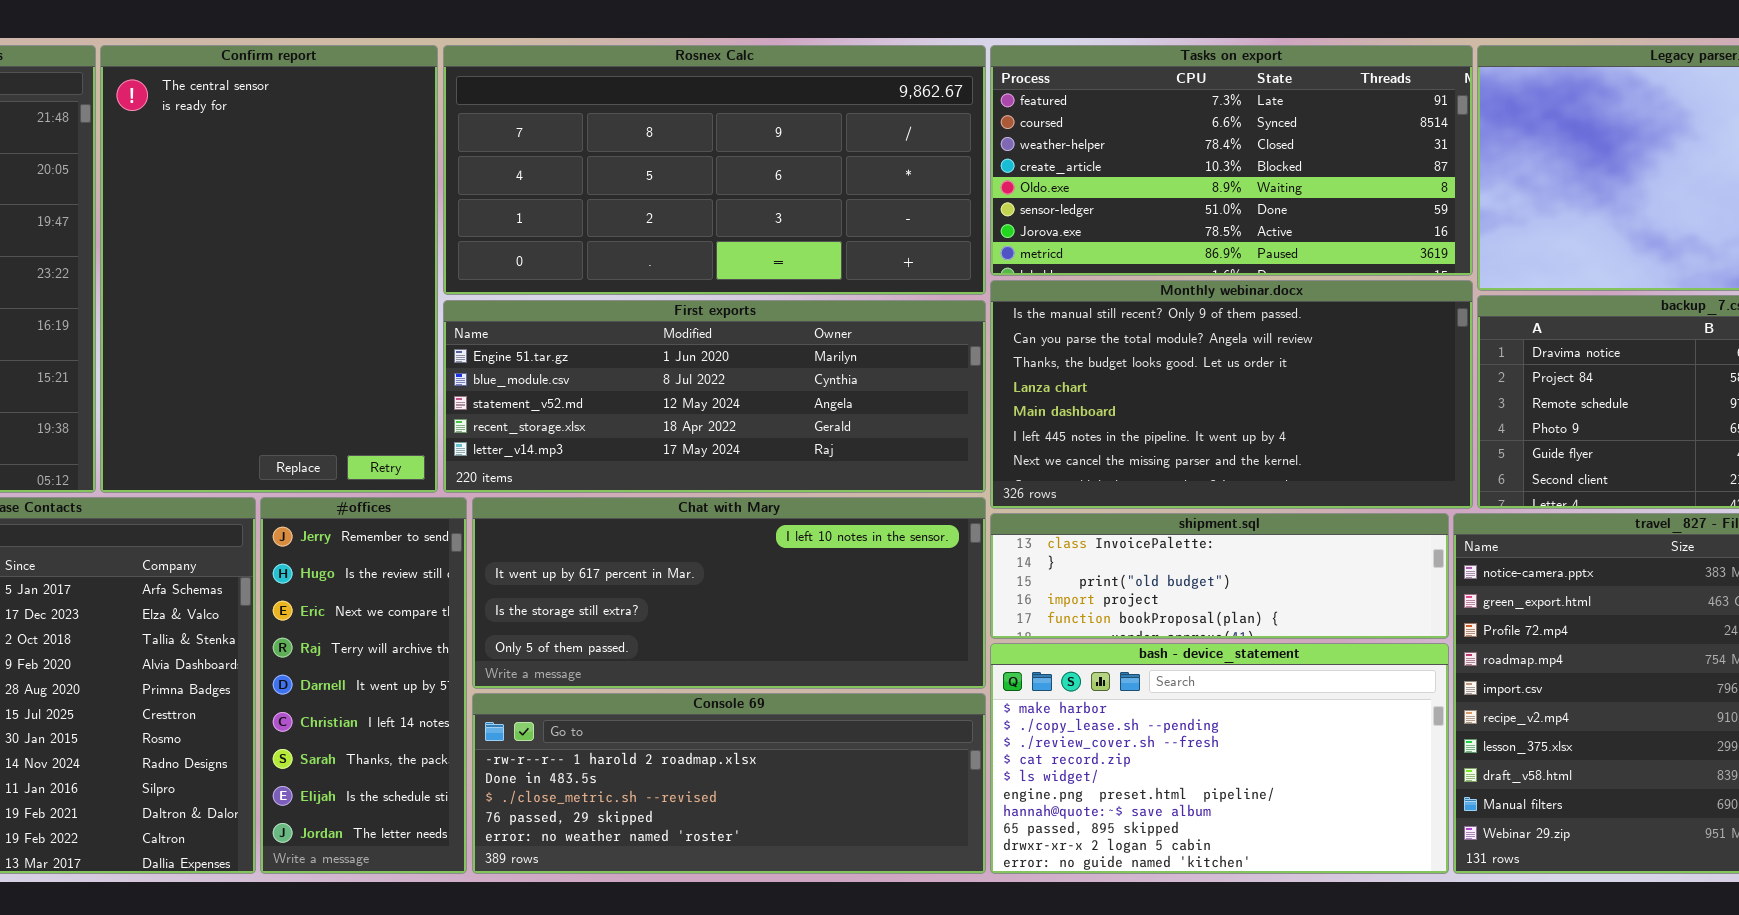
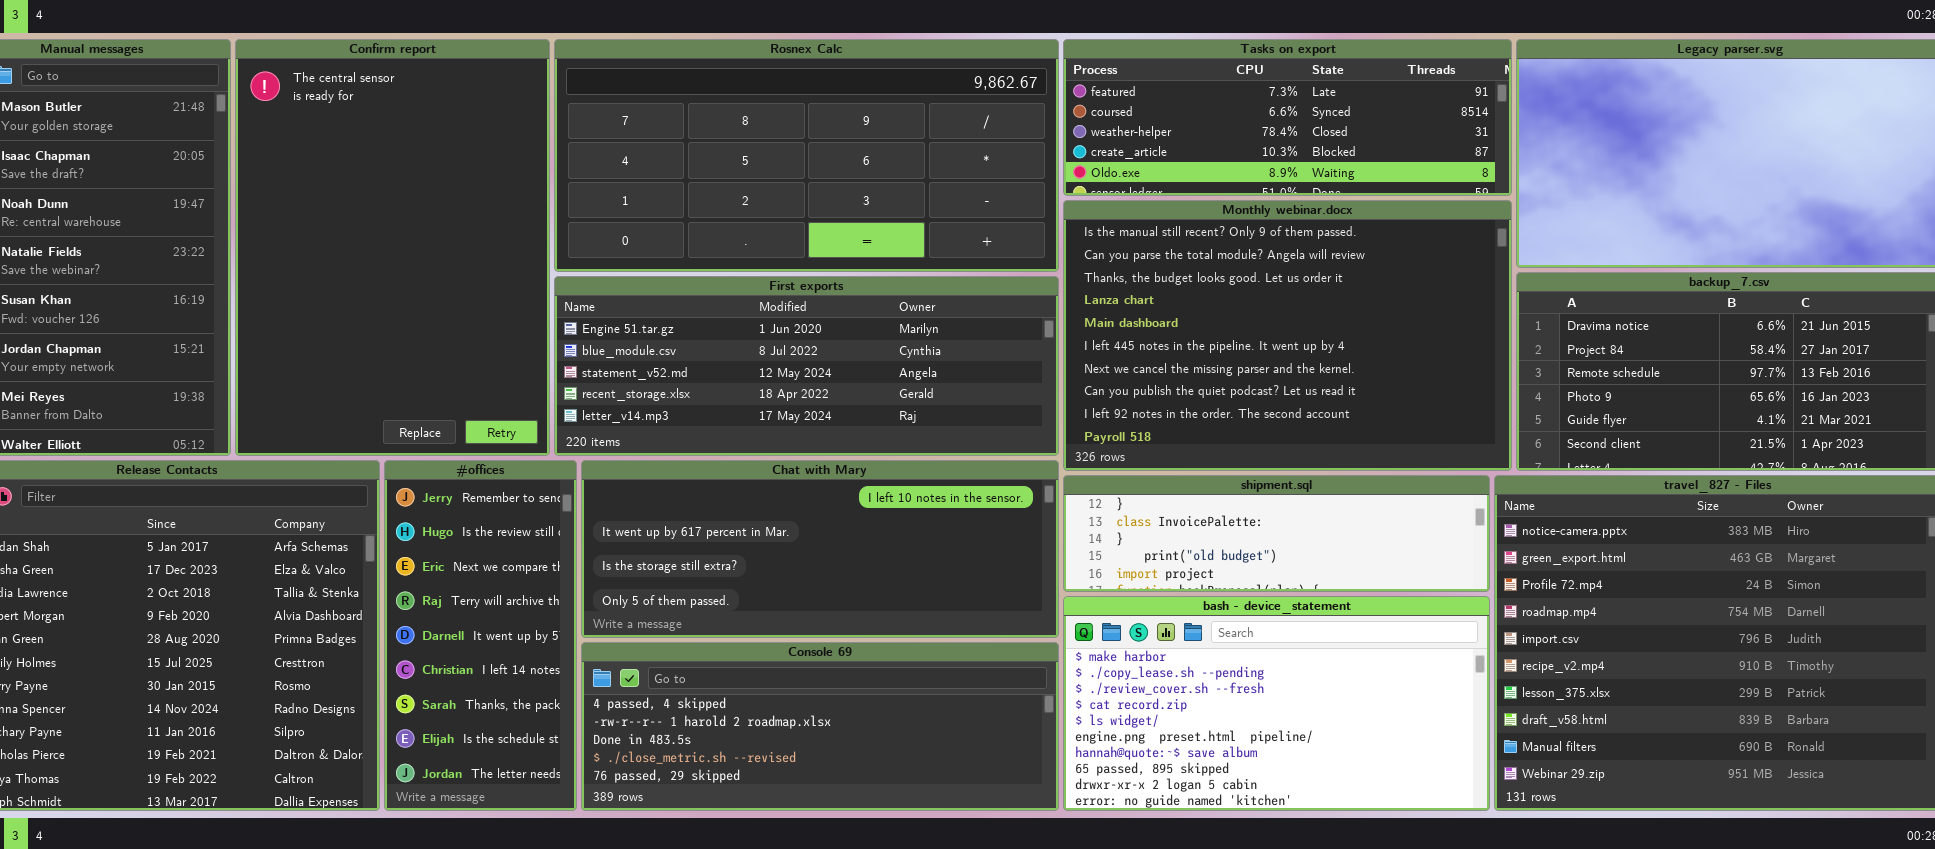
Tasks on export: [990,45,1473,276] -> [1063,39,1512,196], resized
Monthly webinar.docx: [990,280,1473,509] -> [1063,200,1512,471], resized
shipment.sql: [990,513,1449,639] -> [1063,475,1490,592], scrolled up 1 row
Console 69: [472,693,986,874] -> [581,642,1059,811], scrolled up 1 row

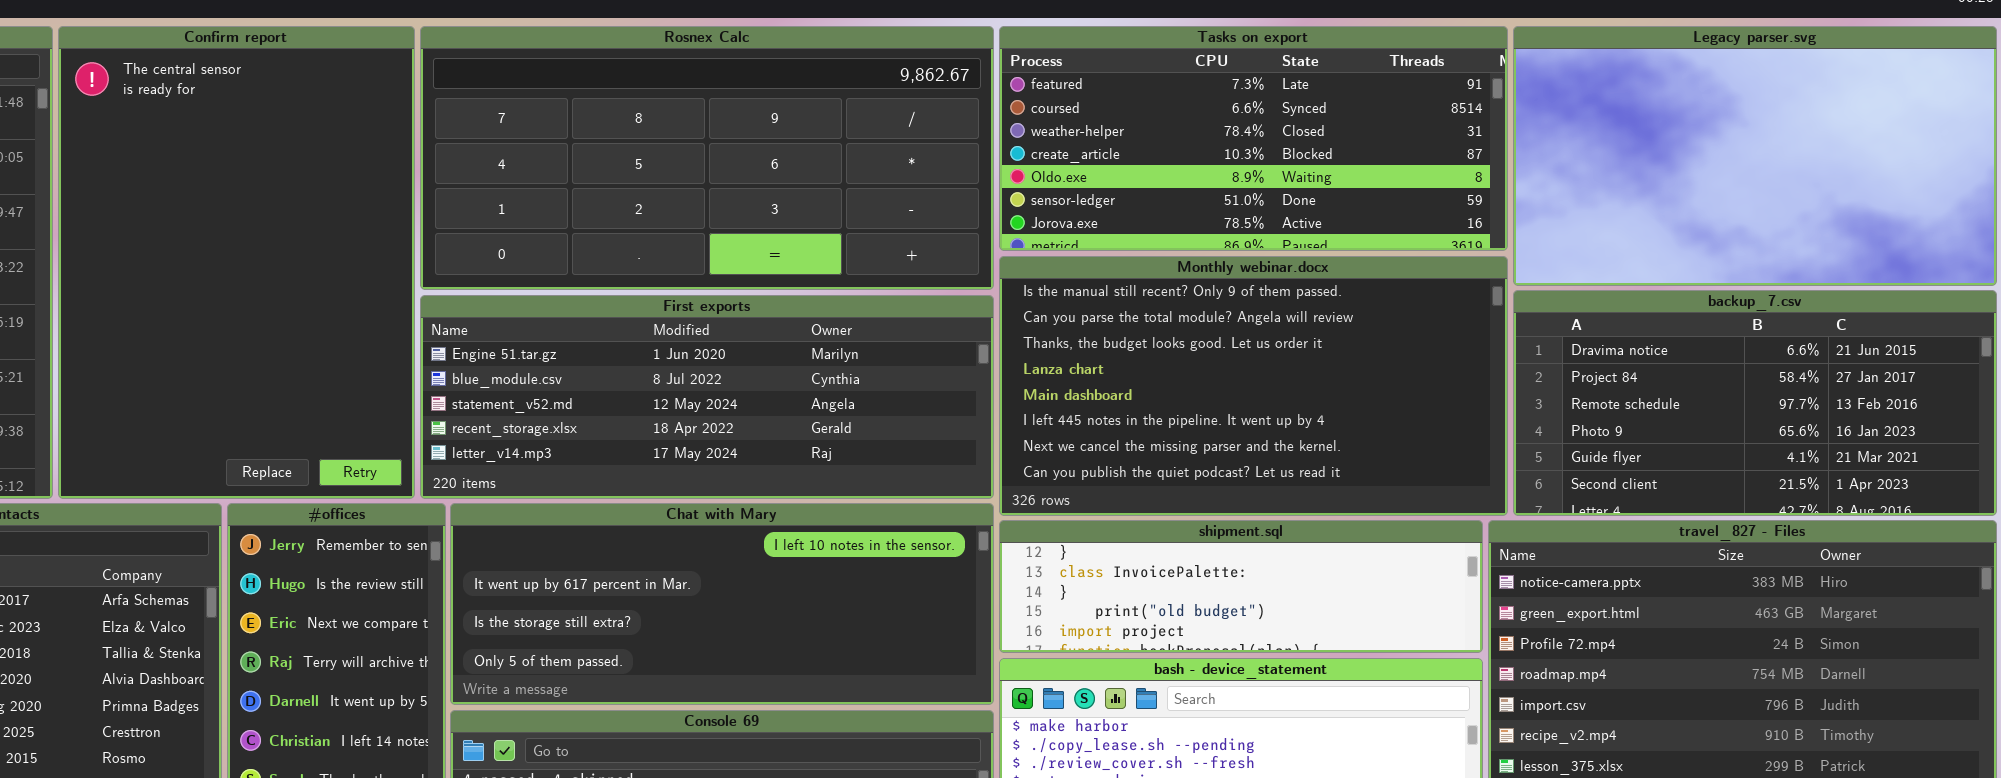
Tasks on export: [1063,39,1512,196] -> [999,26,1508,251], resized
Monthly webinar.docx: [1063,200,1512,471] -> [999,256,1508,516], resized

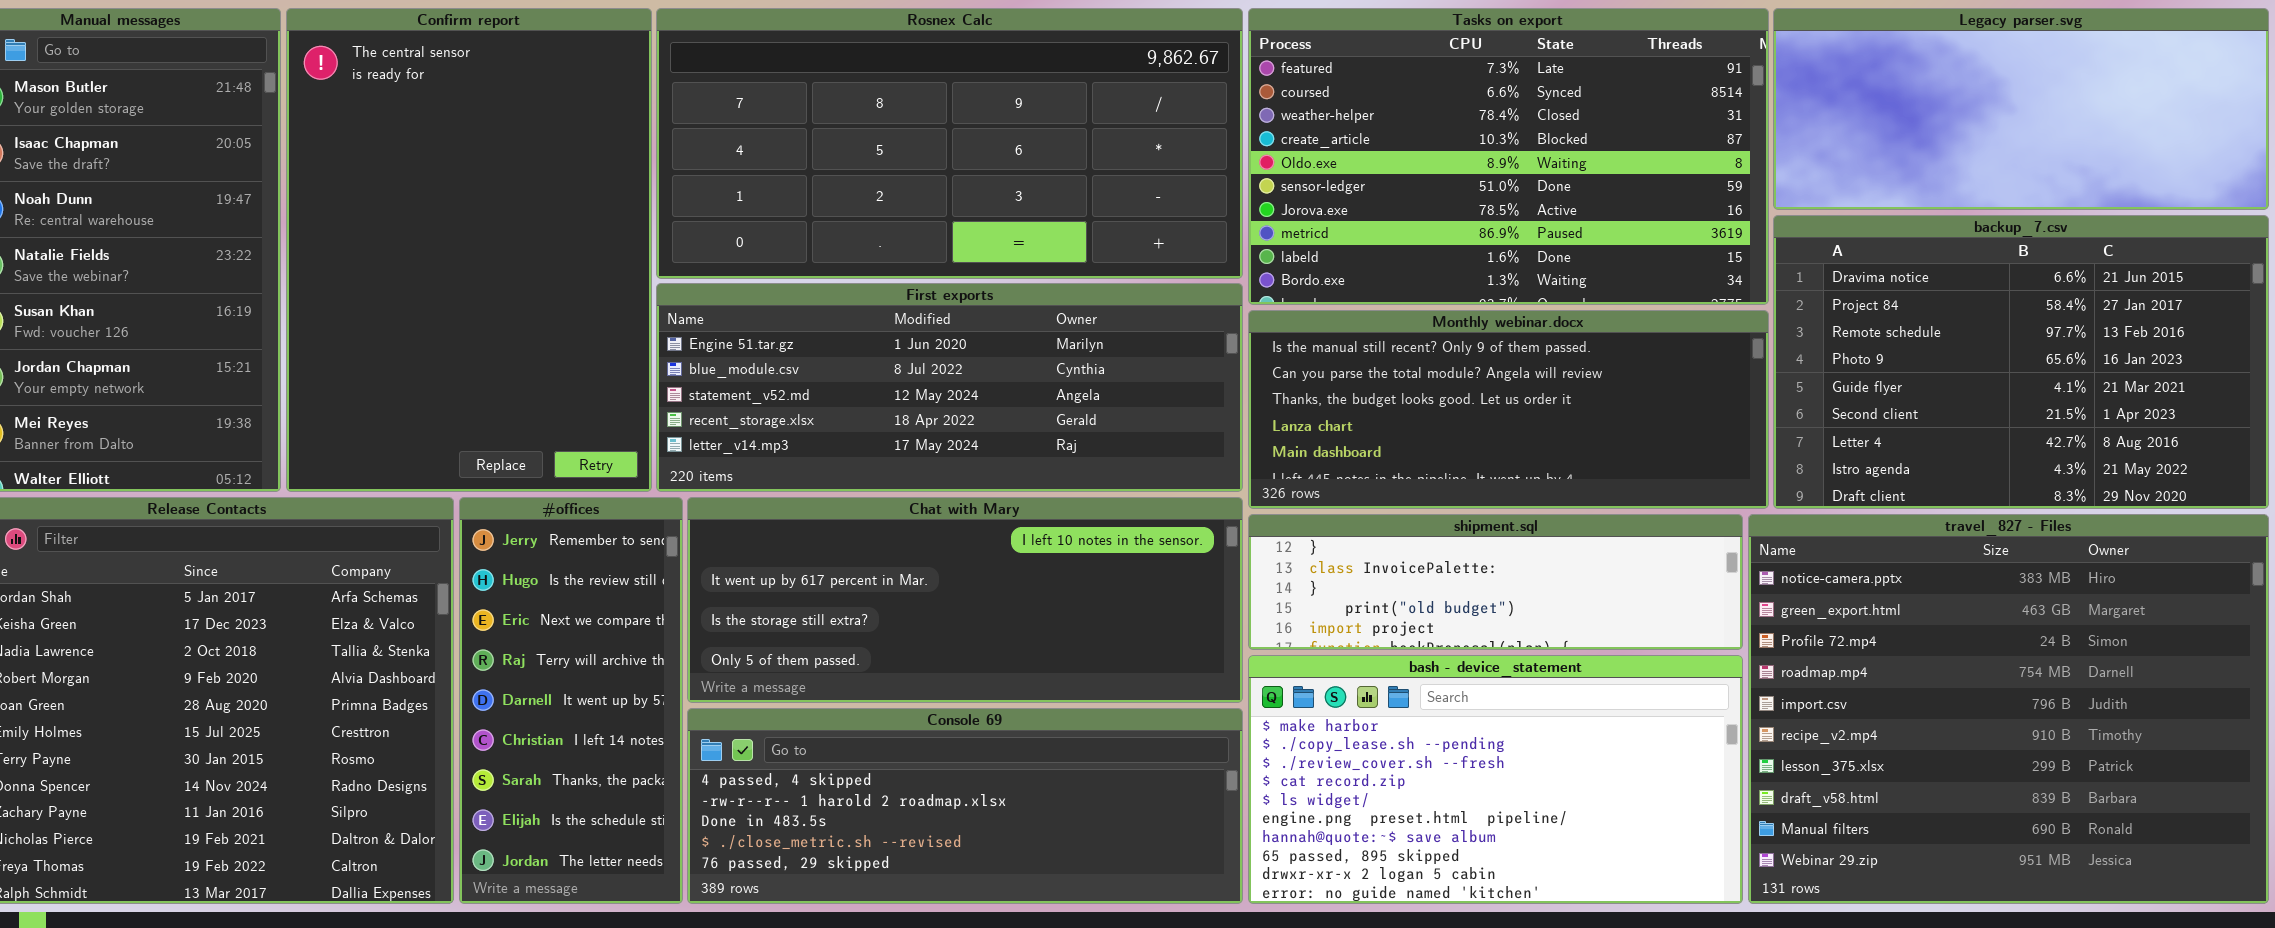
Tasks on export: [999,26,1508,251] -> [1248,8,1769,305], resized
Legacy parser.svg: [1513,26,1997,286] -> [1773,8,2269,210], resized
Monthly webinar.docx: [999,256,1508,516] -> [1248,310,1769,509], resized
backup_7.csv: [1513,290,1997,516] -> [1773,215,2269,509], resized

